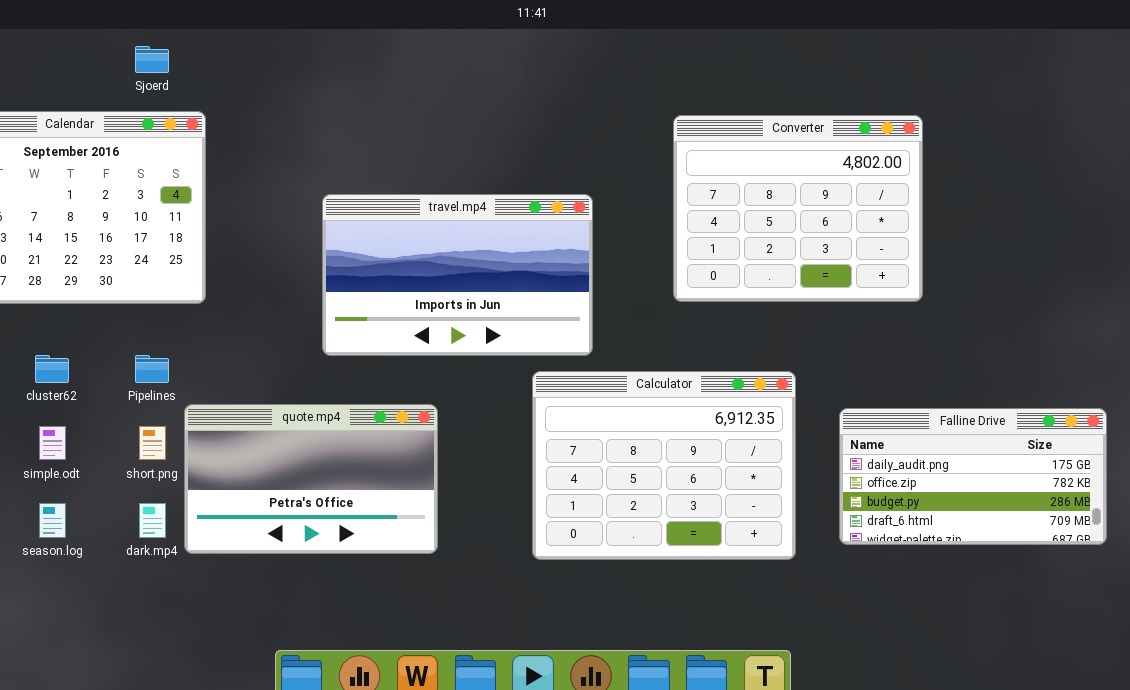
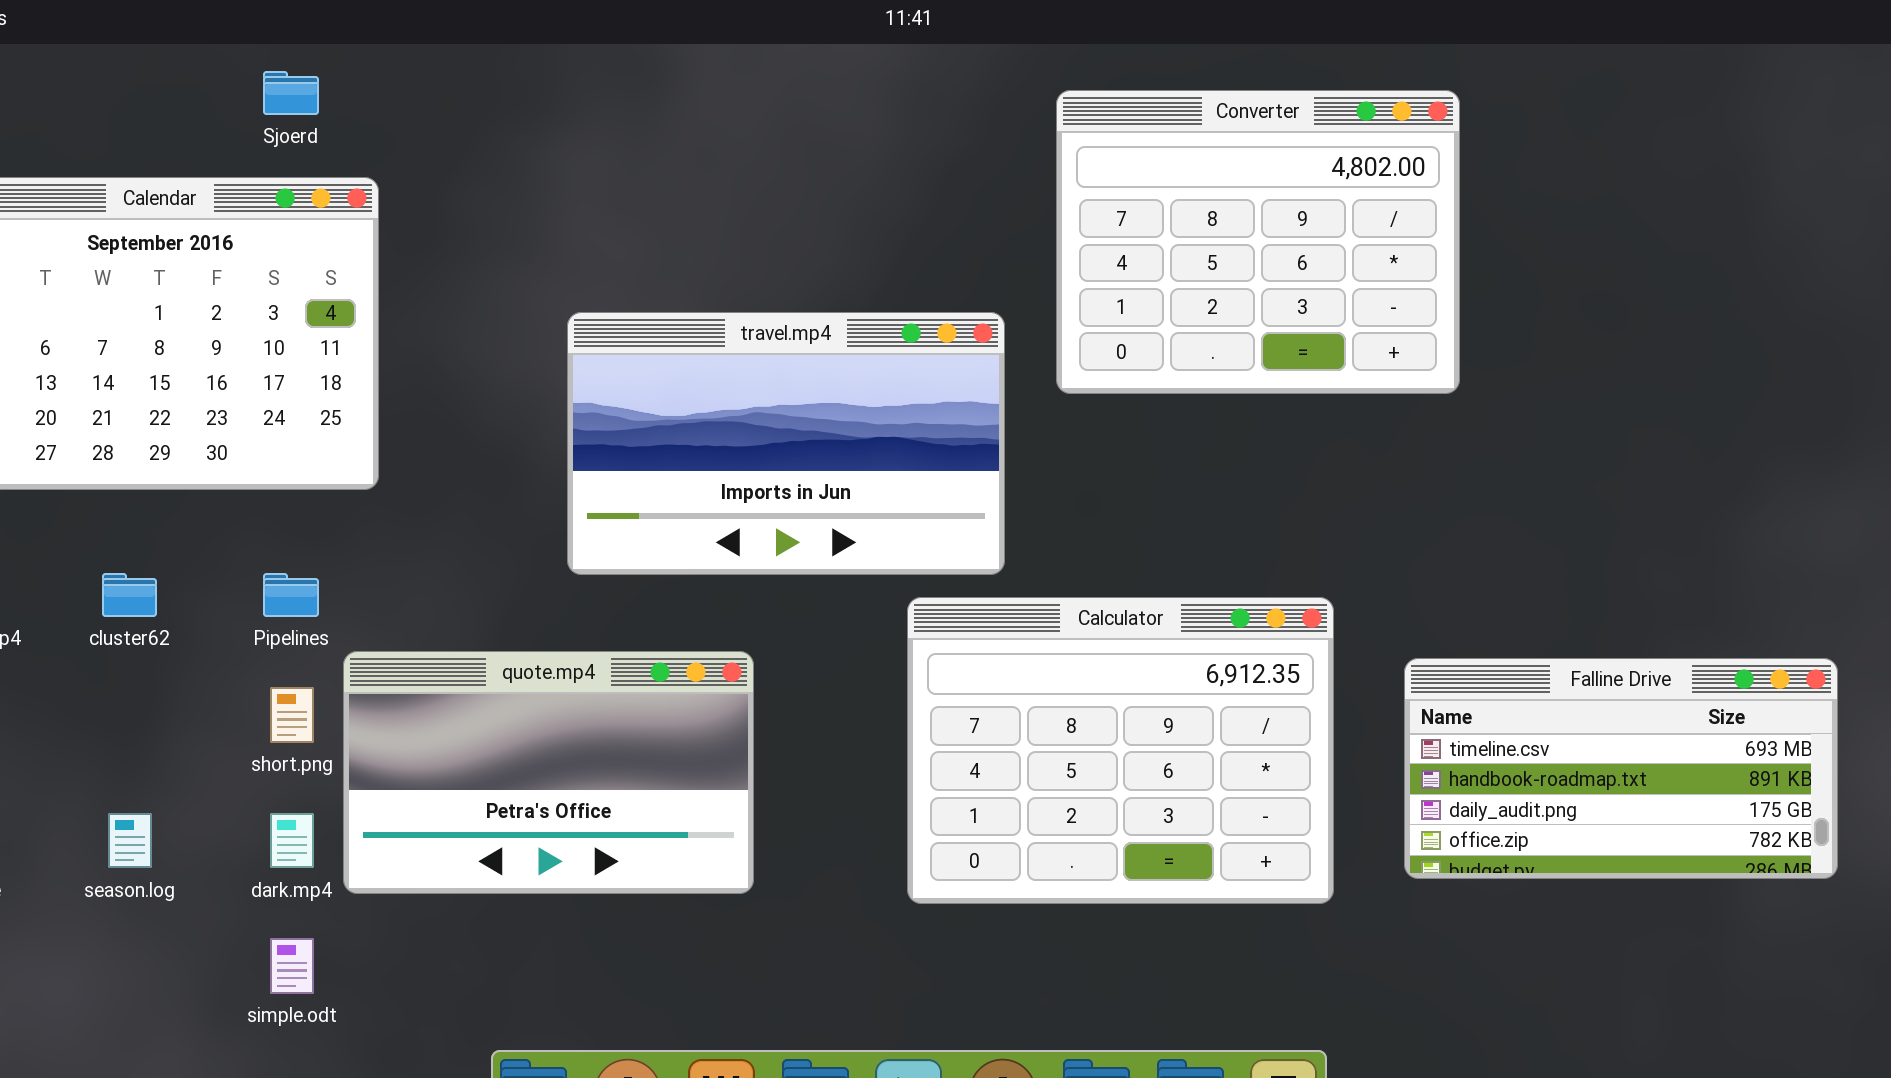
Converter: [673,115,923,302] -> [1056,90,1460,394], moved
Falline Drive: [839,408,1107,545] -> [1404,658,1838,879], scrolled up 2 rows
simple.odt: [39,426,66,460] -> [270,938,314,994], moved

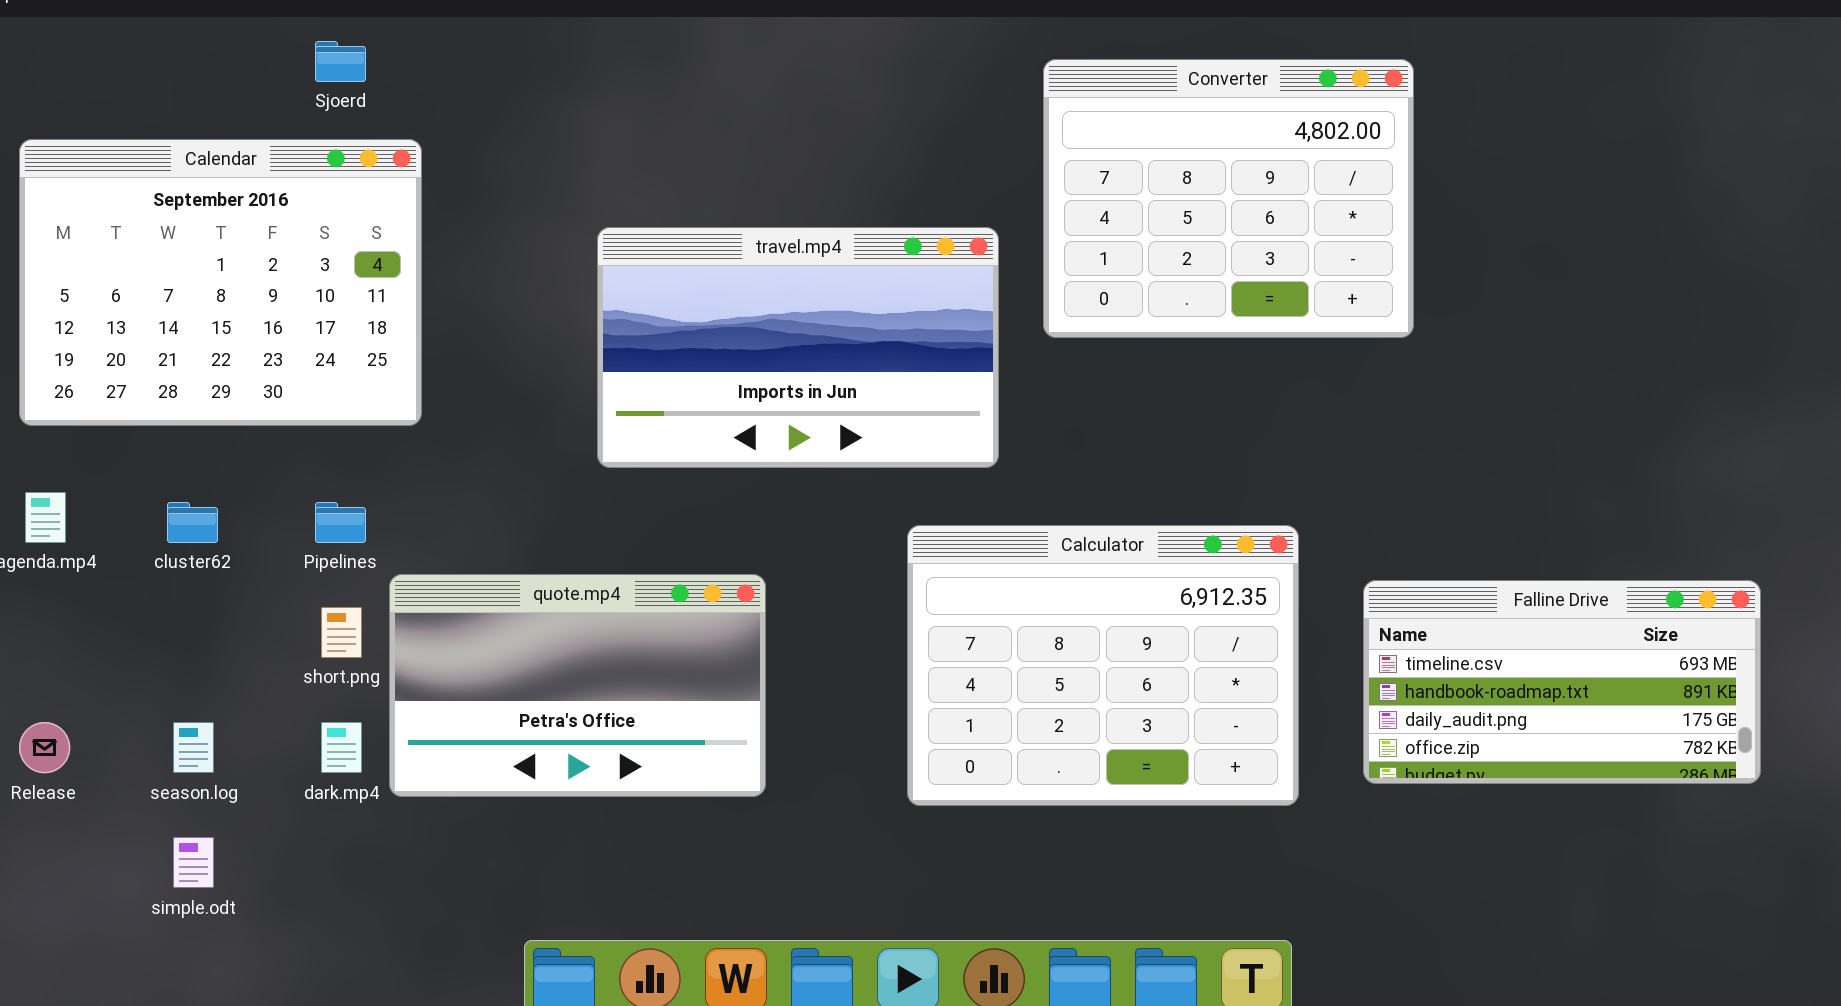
travel.mp4: [567,312,1005,575] -> [597,227,999,468], moved
simple.odt: [270,938,314,994] -> [173,837,214,888], moved

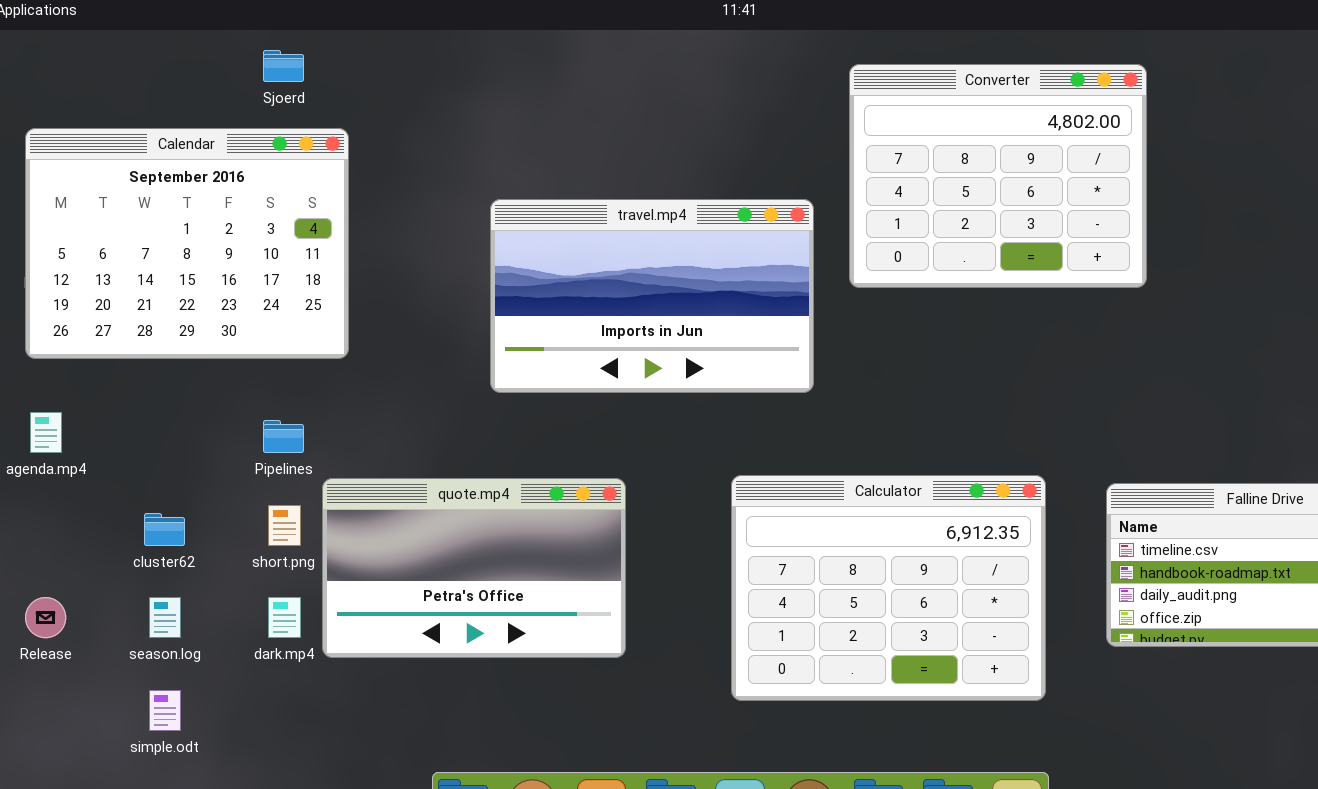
cluster62: [167,502,218,543] -> [144,513,185,546], moved
Calculator: [907,525,1299,806] -> [731,475,1046,701], moved

